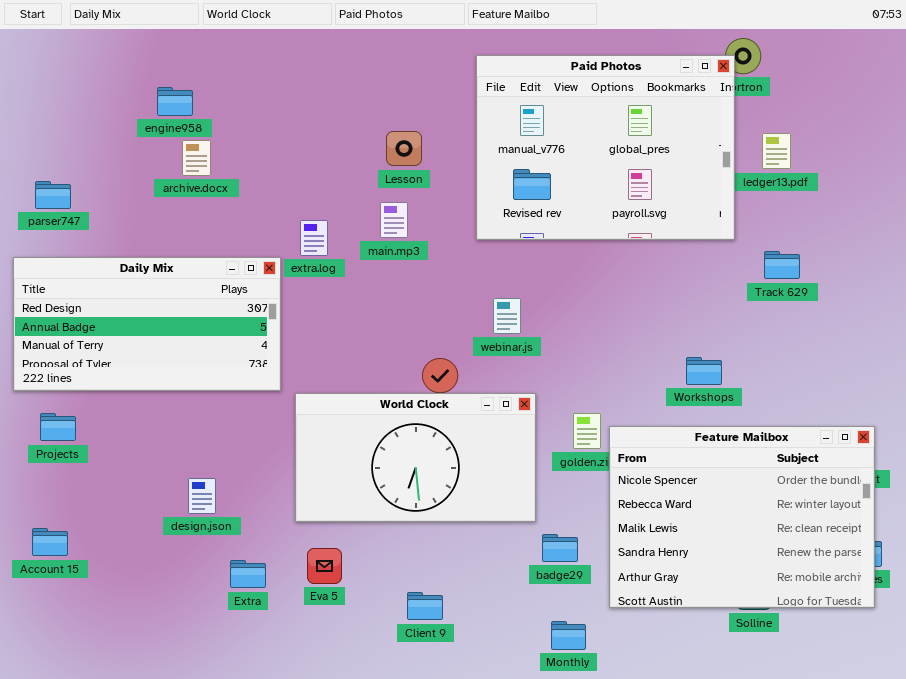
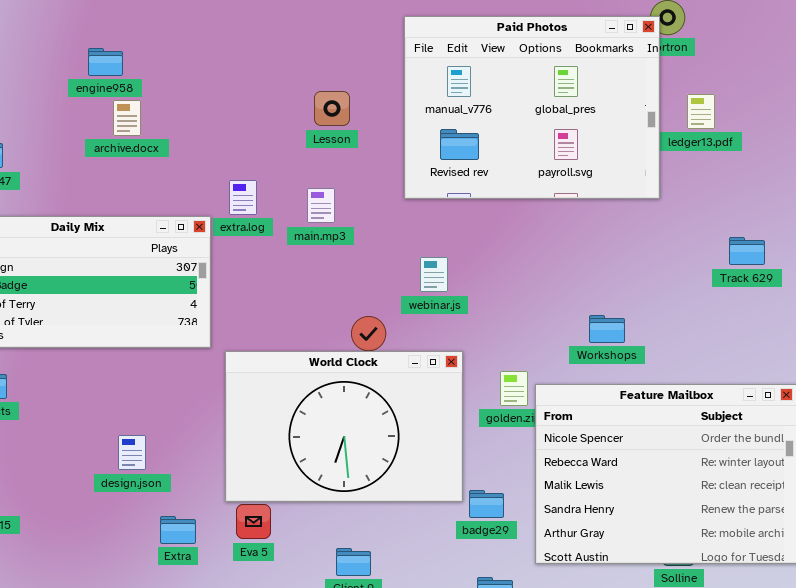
main.mp3: [380,202,408,238] -> [307,188,335,223], moved
Track 629: [764,251,800,279] -> [729,237,765,265], moved
Workshops: [686,357,722,385] -> [589,315,625,343], moved
World Clock: [295,393,536,522] -> [225,351,463,502], resized

